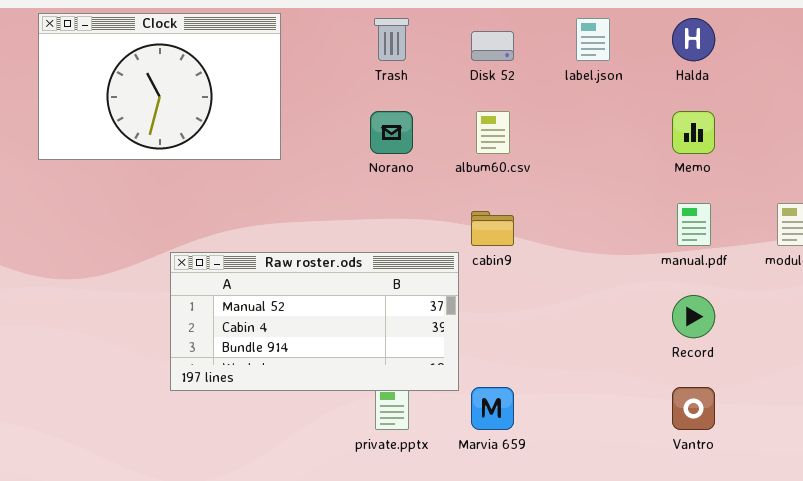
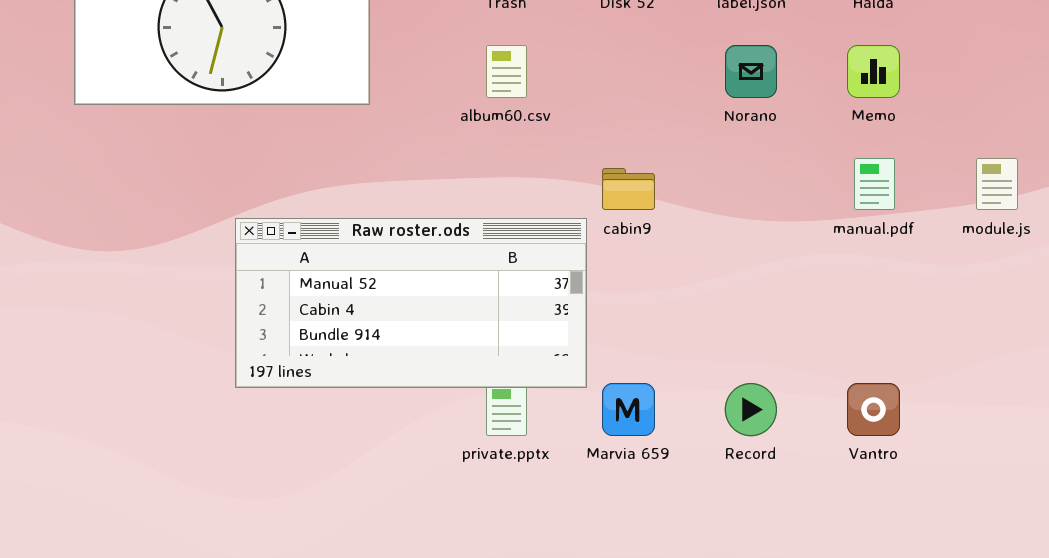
Norano: [370,111,413,154] -> [725,45,777,98], moved
album60.csv: [476,111,510,154] -> [486,45,527,98], moved
Record: [672,295,715,338] -> [725,383,777,436], moved

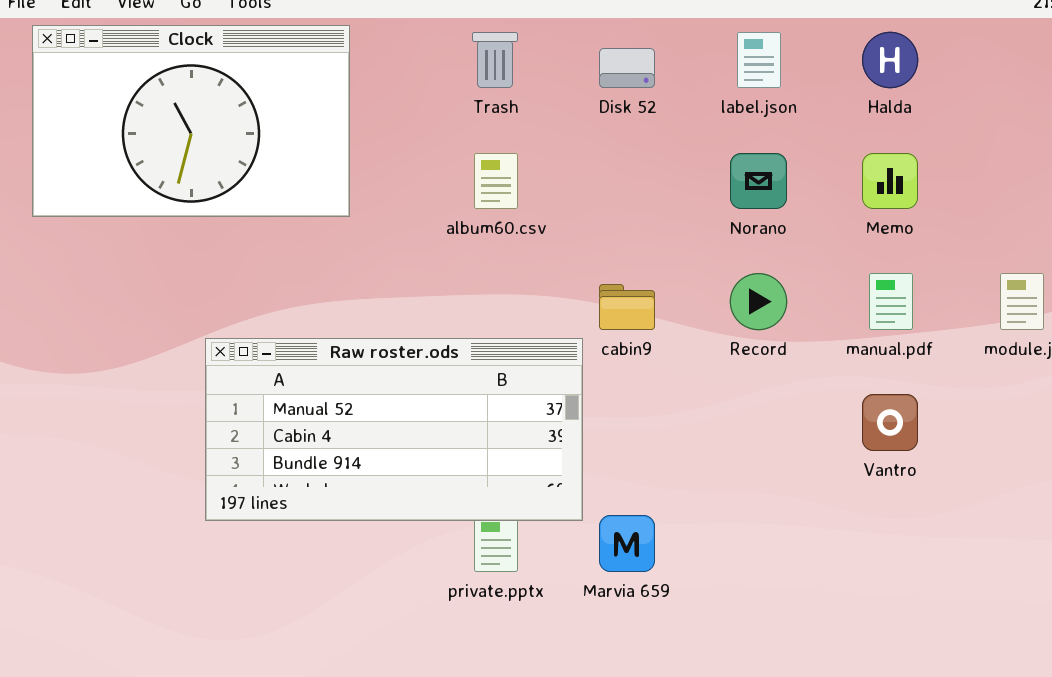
Record: [725,383,777,436] -> [730,273,787,330], moved
Vantro: [847,383,900,436] -> [862,394,918,451], moved

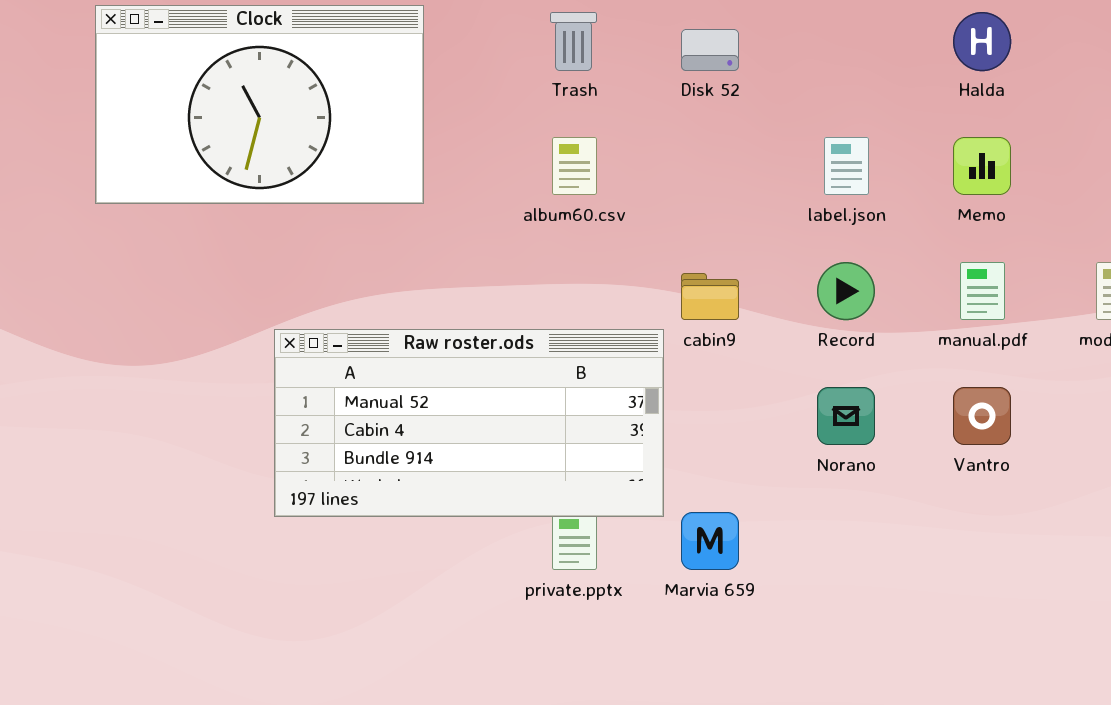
label.json: [737,32,781,88] -> [824,137,869,195], moved
Norano: [730,153,787,209] -> [817,387,875,445], moved

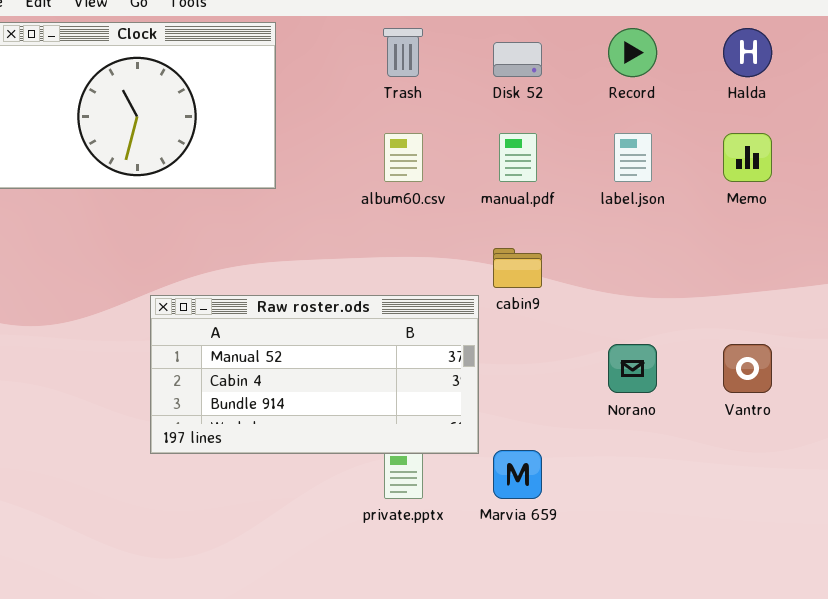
Record: [817,262,875,320] -> [608,28,657,77], moved
manual.pdf: [960,262,1005,320] -> [499,133,537,182], moved

